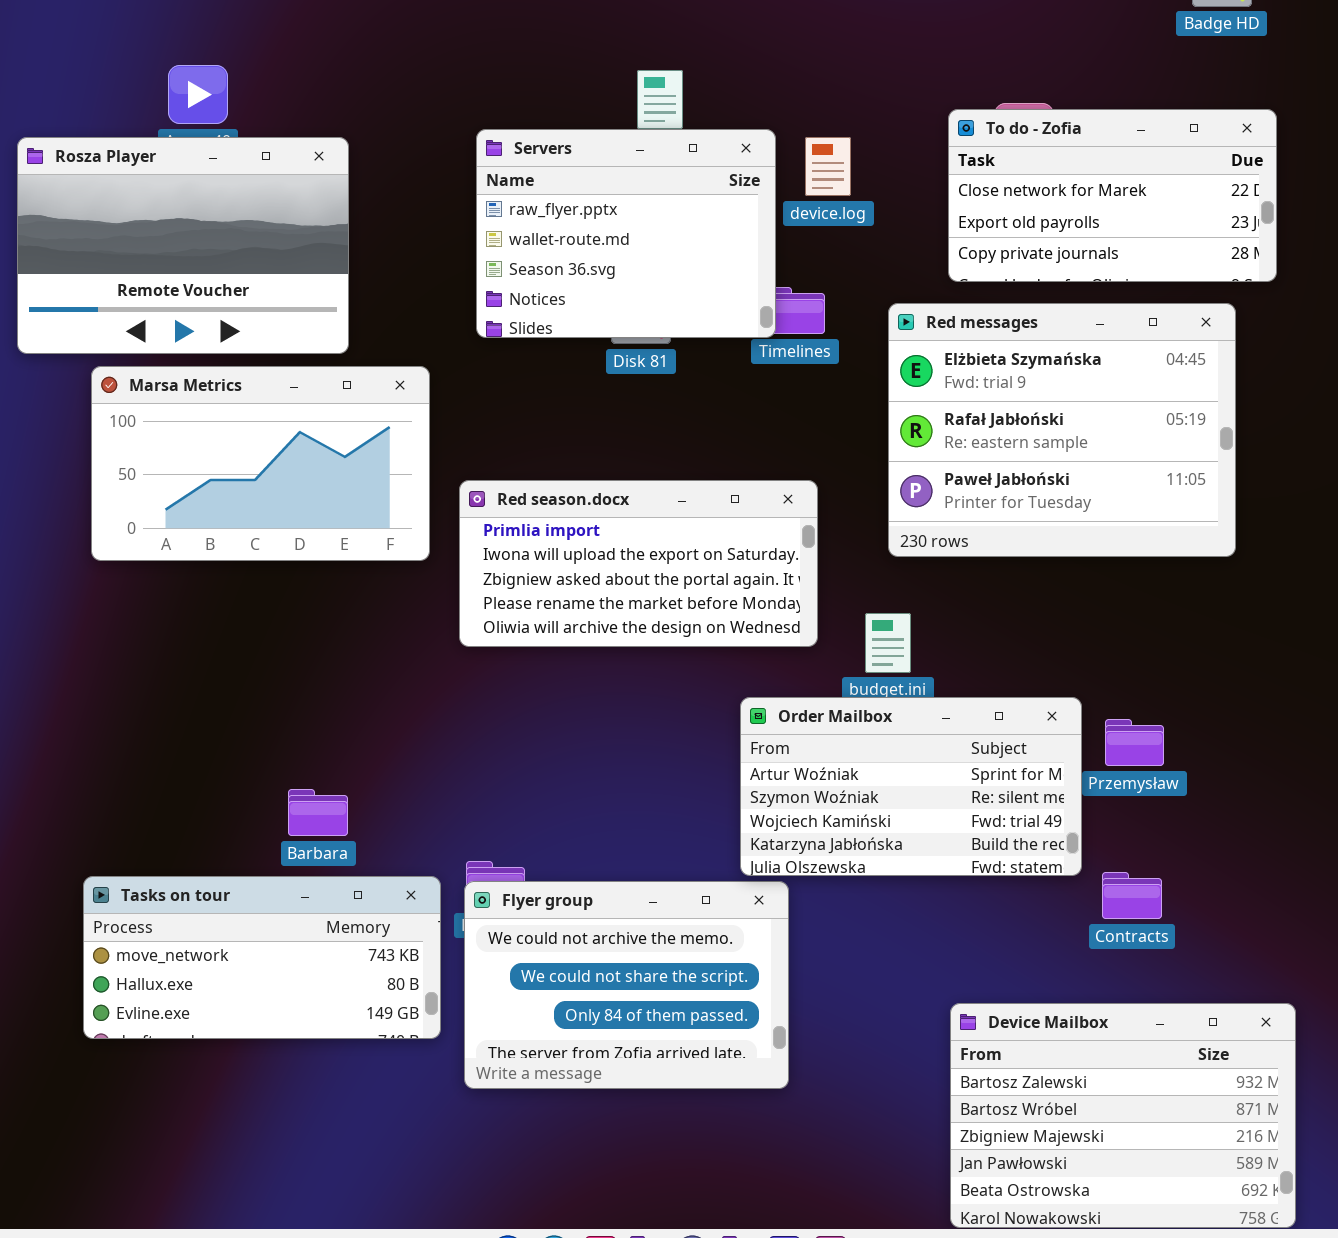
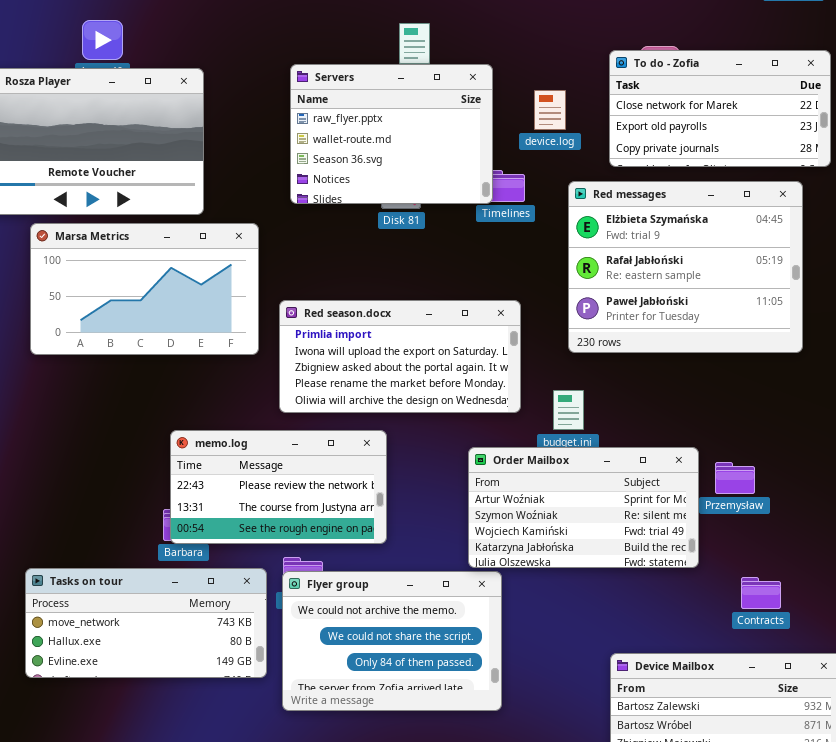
device.log: [805,137,851,196] -> [534,90,566,130], moved
memo.log: none -> [170,430,387,544], opened
Contracts: [1102,872,1162,919] -> [741,577,781,609], moved

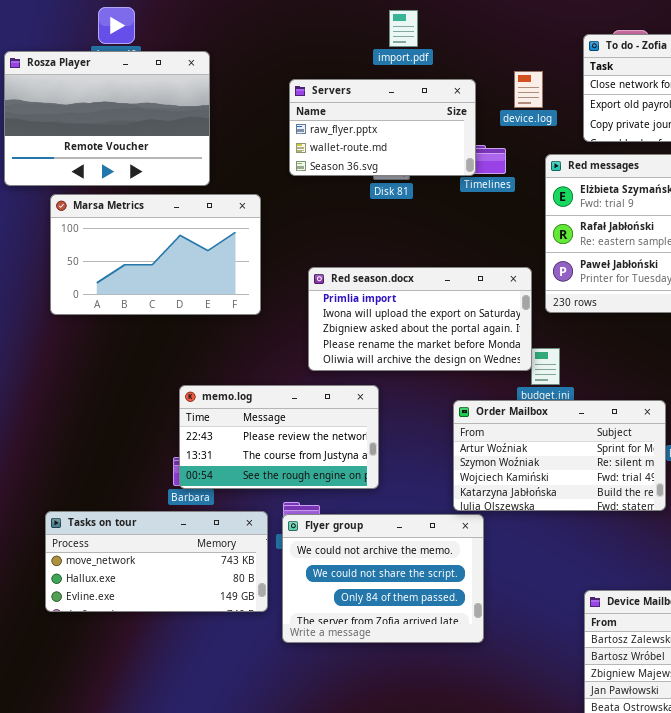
Servers: [290,64,493,204] -> [289,79,476,176], resized
Red season.docx: [279,300,521,413] -> [308,267,532,371], moved

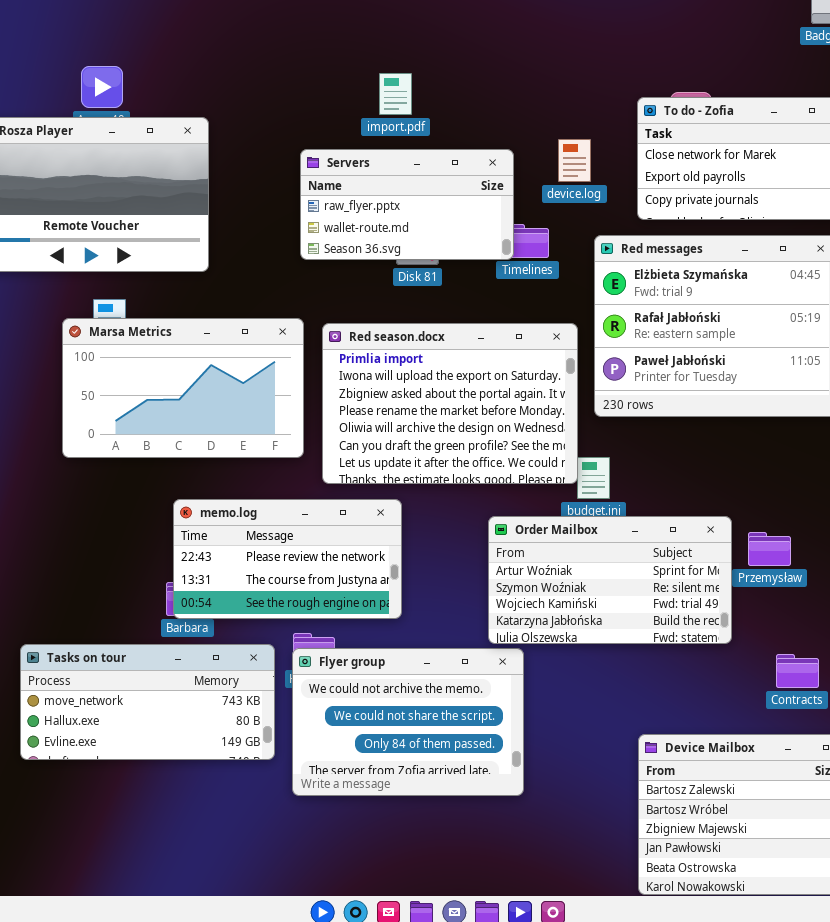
import.pdf: [389,10,418,47] -> [379,73,412,115], moved
Marsa Metrics: [50,194,261,315] -> [62,318,304,458], moved
Red season.docx: [308,267,532,371] -> [322,323,578,484], resized

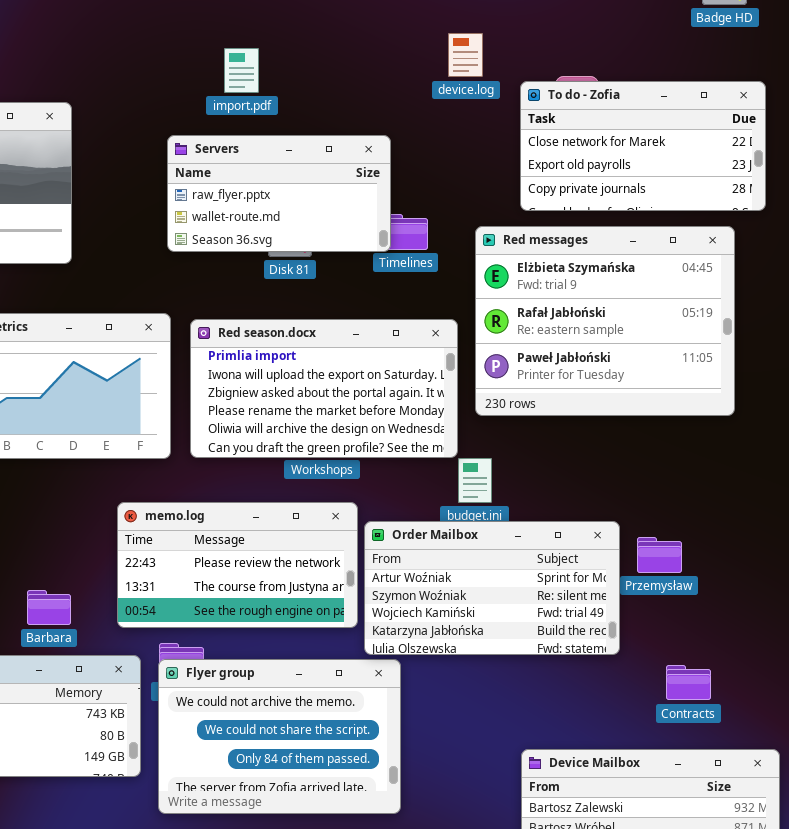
import.pdf: [379,73,412,115] -> [224,48,259,93], moved
device.log: [558,139,591,182] -> [448,33,483,77], moved
Red season.docx: [322,323,578,484] -> [190,319,458,458], resized
memo.log: [173,499,402,619] -> [117,502,358,628], moved

